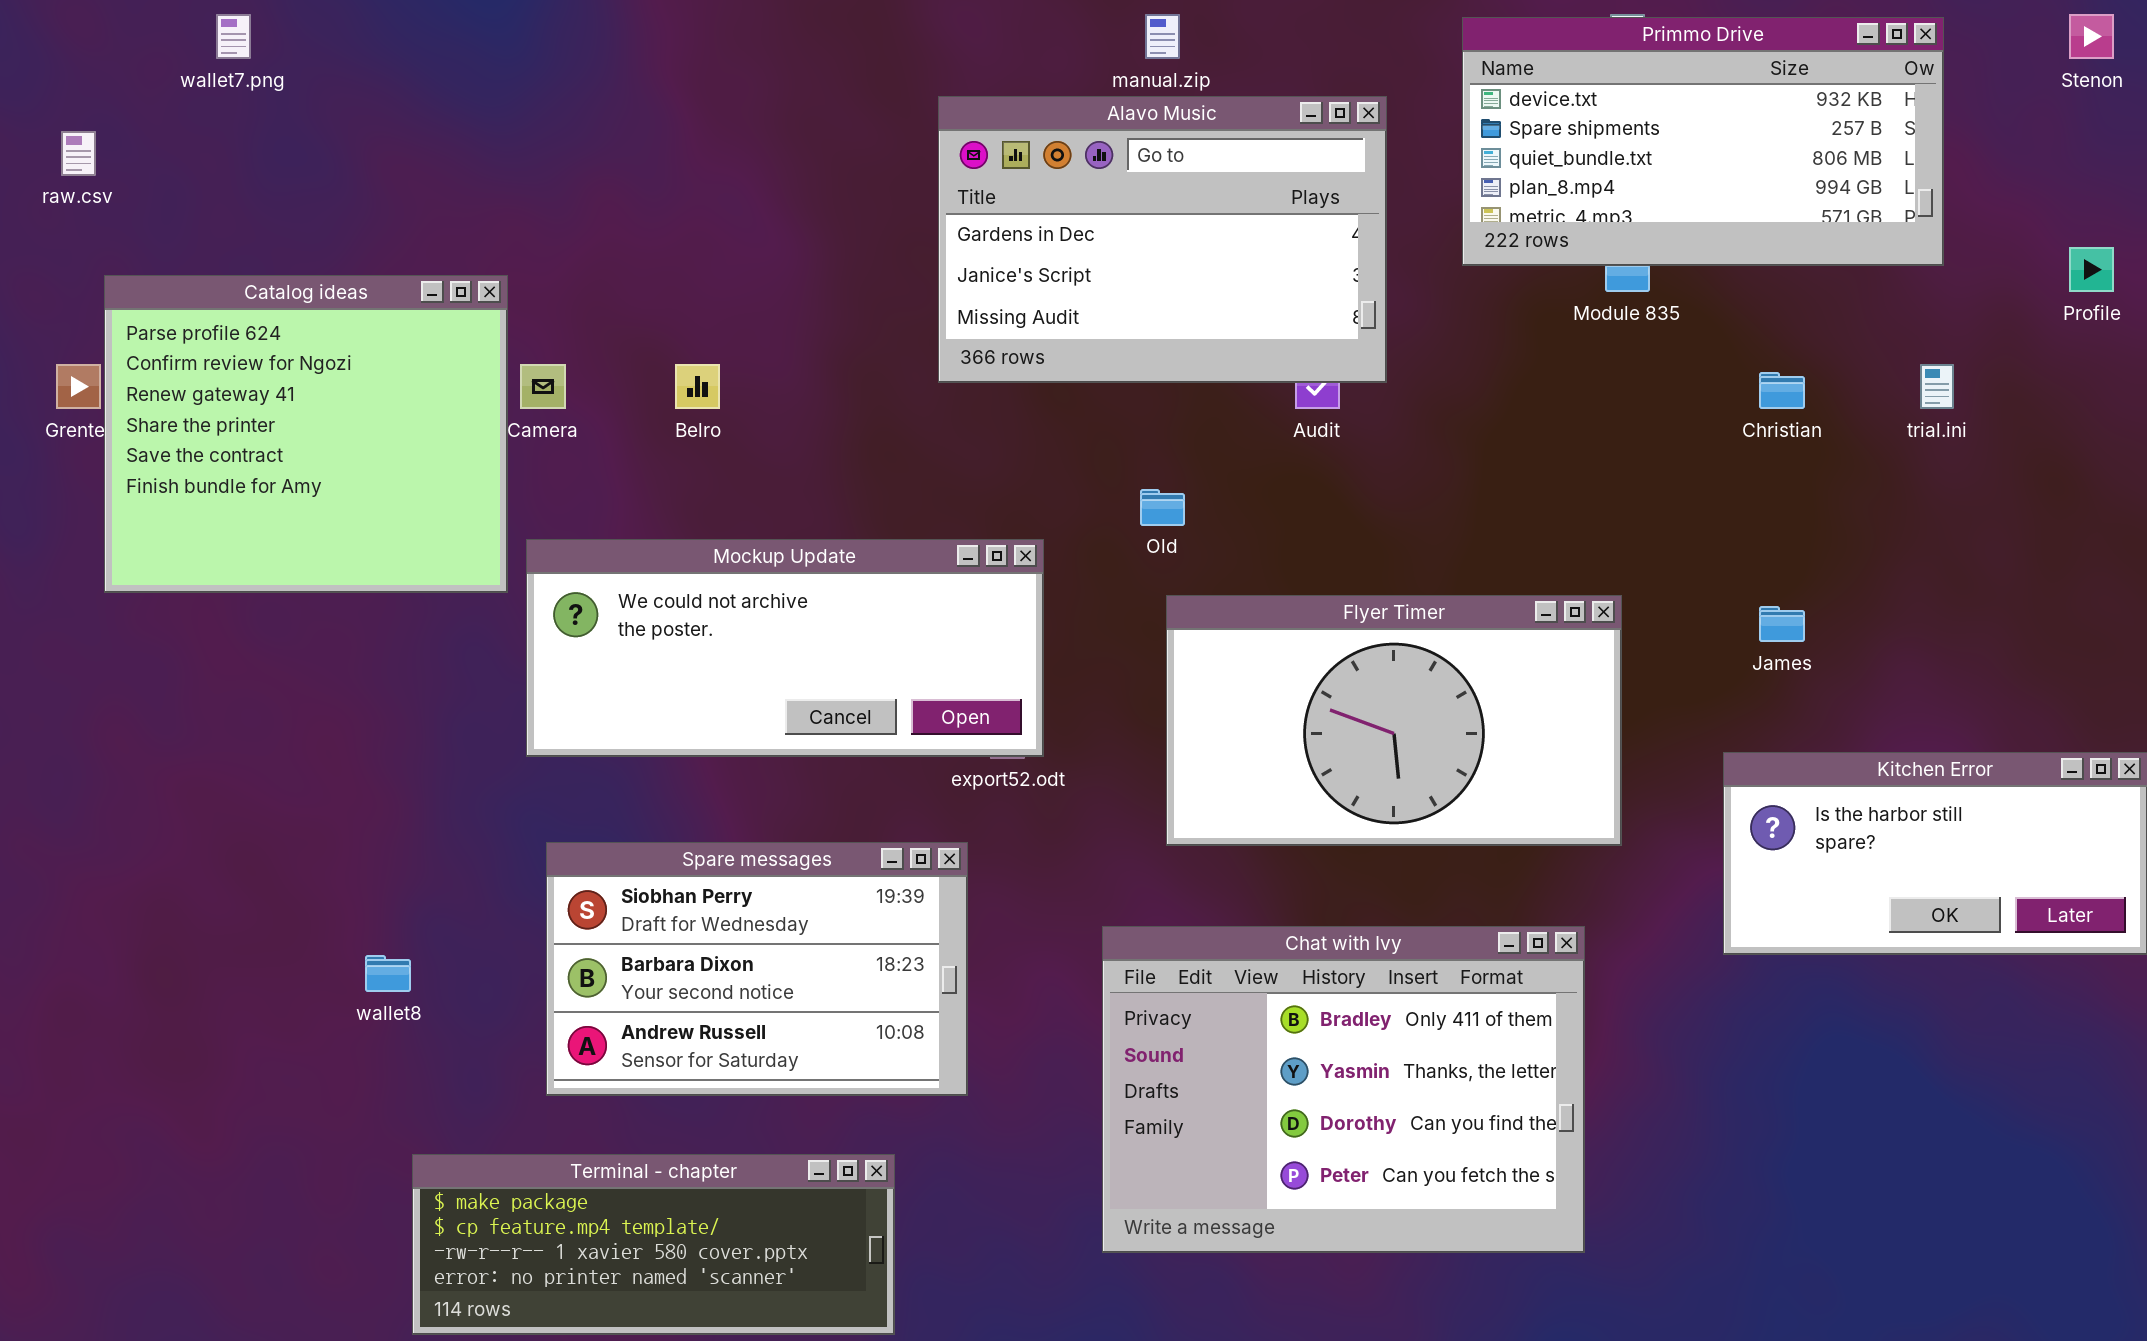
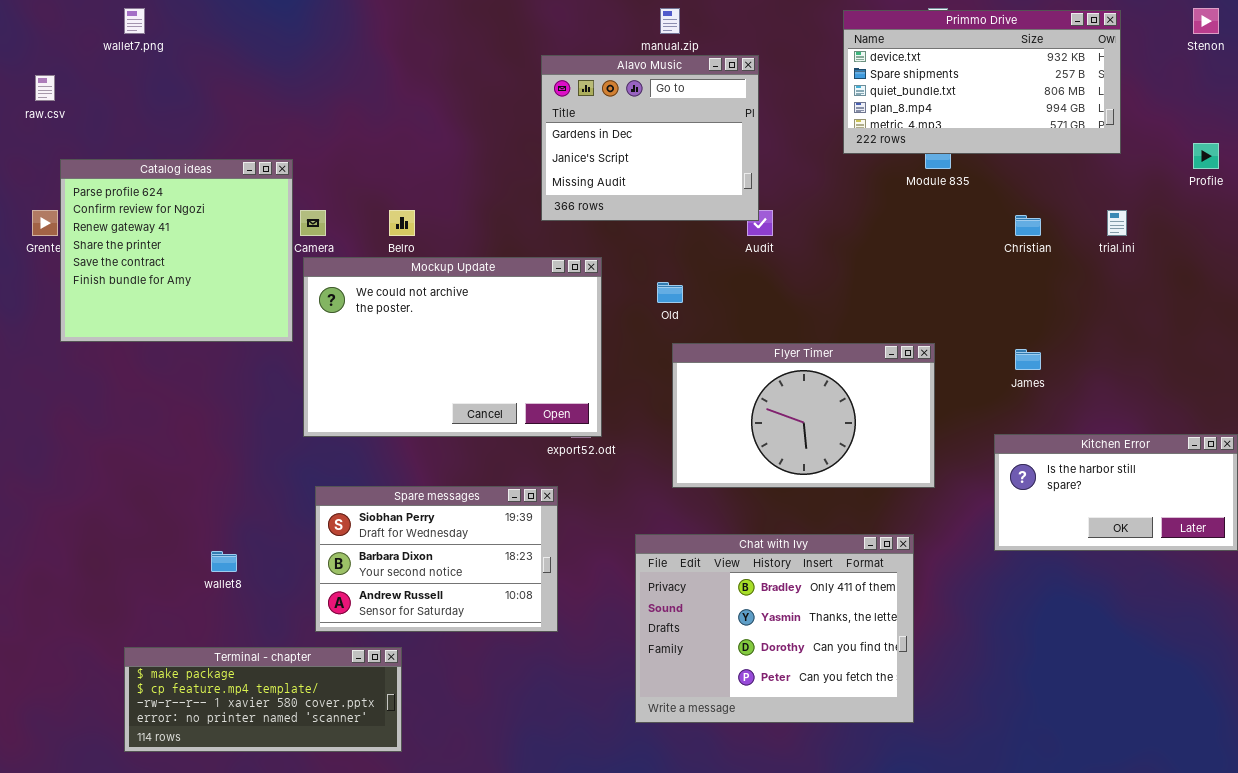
Alavo Music: [938,96,1387,383] -> [541,55,759,221], resized
Mockup Update: [526,539,1044,757] -> [303,257,602,437], resized
Terminal - chapter: [412,1154,895,1335] -> [124,647,402,752], moved

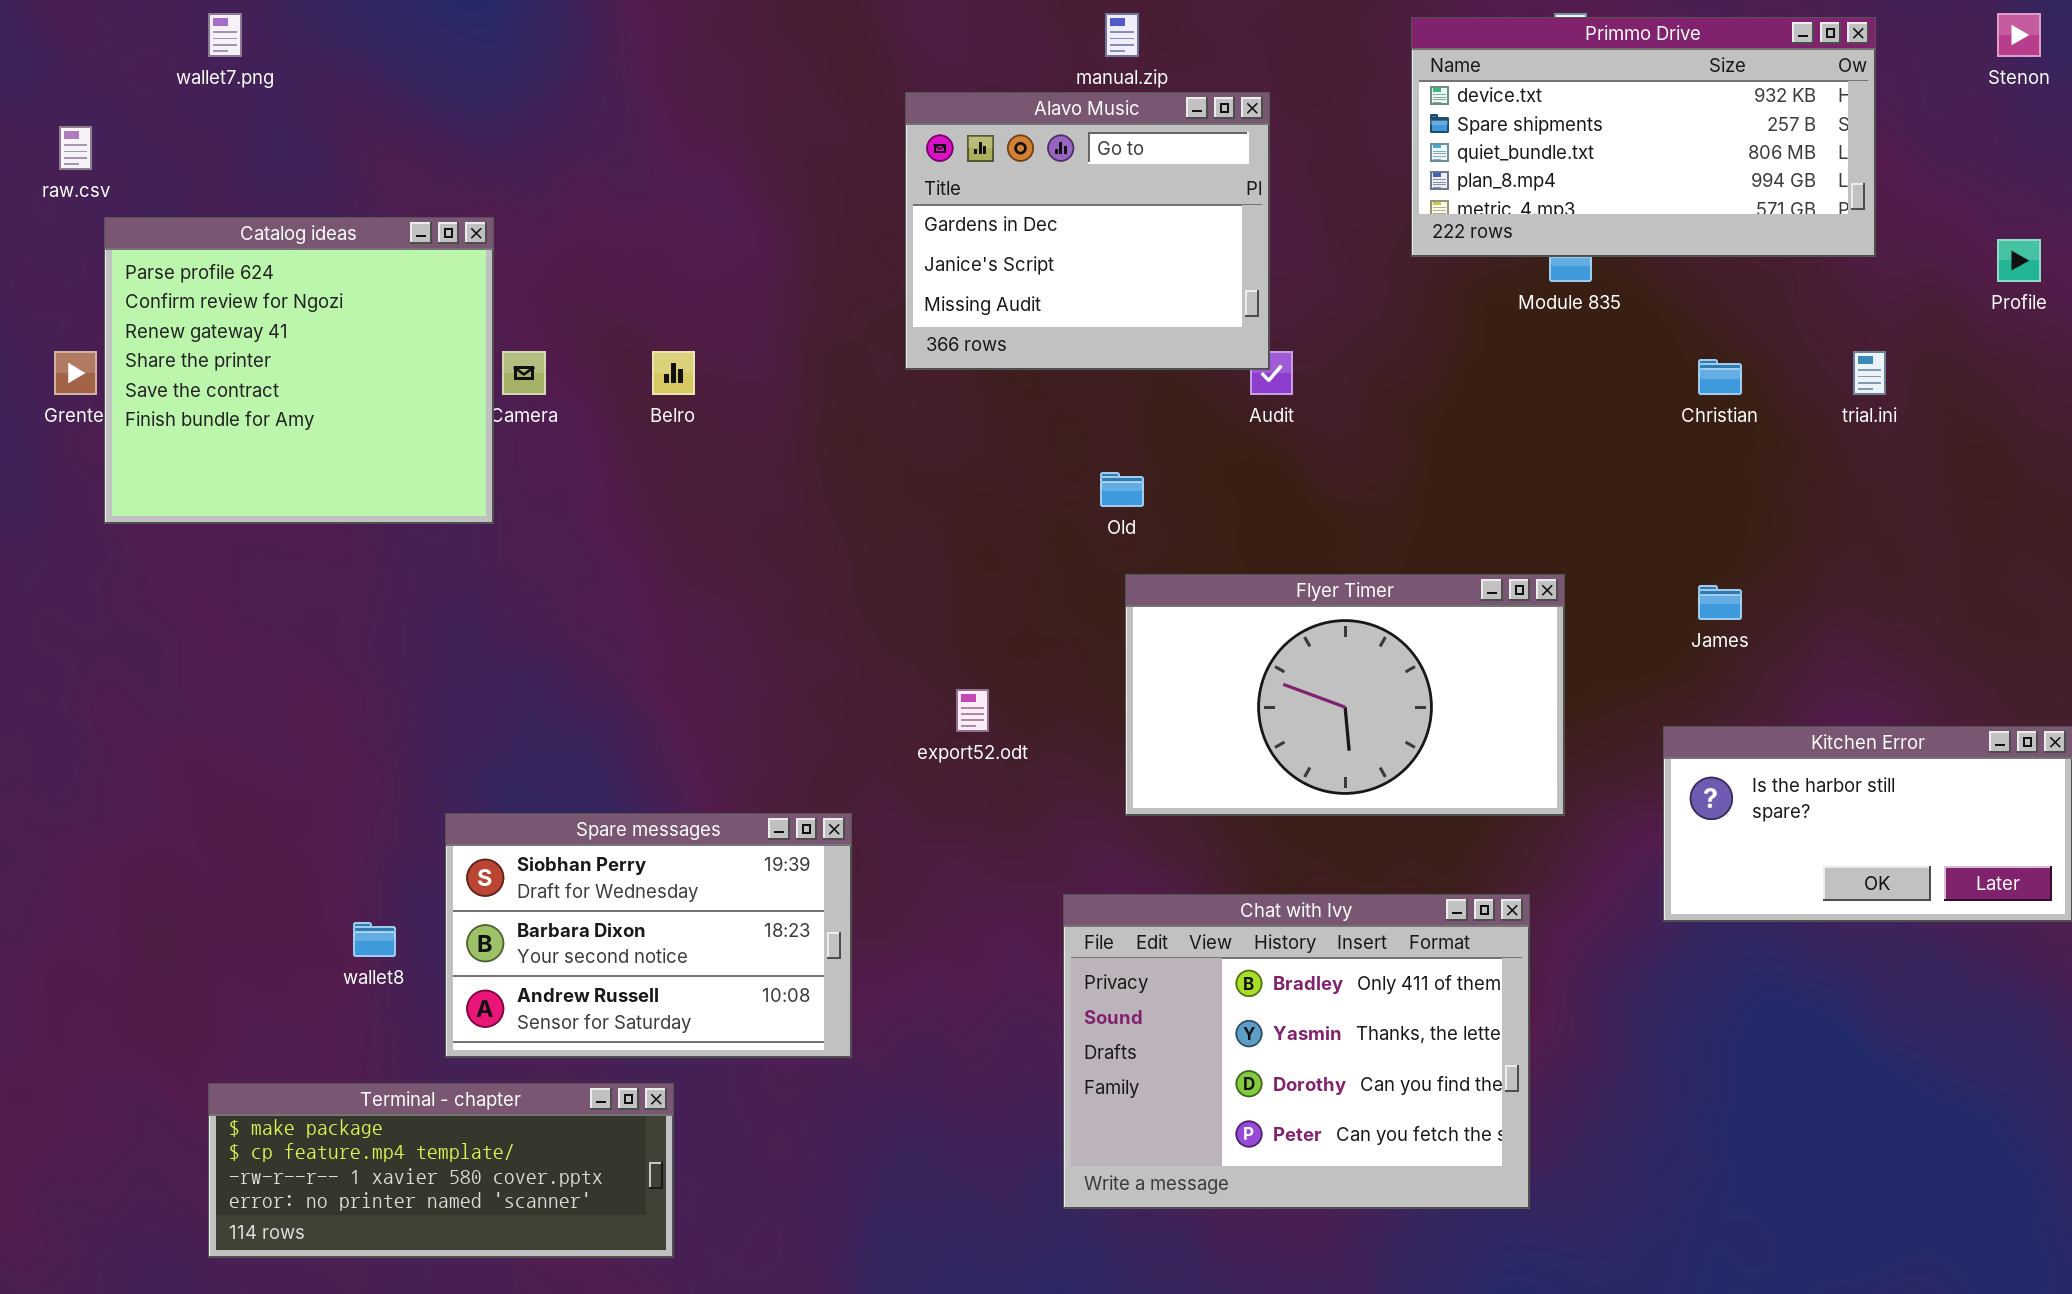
Catalog ideas: [60,159,293,342] -> [104,217,494,524], moved
Mockup Update: [303,257,602,437] -> none, closed
Spare messages: [315,486,558,632] -> [445,813,852,1058], moved

